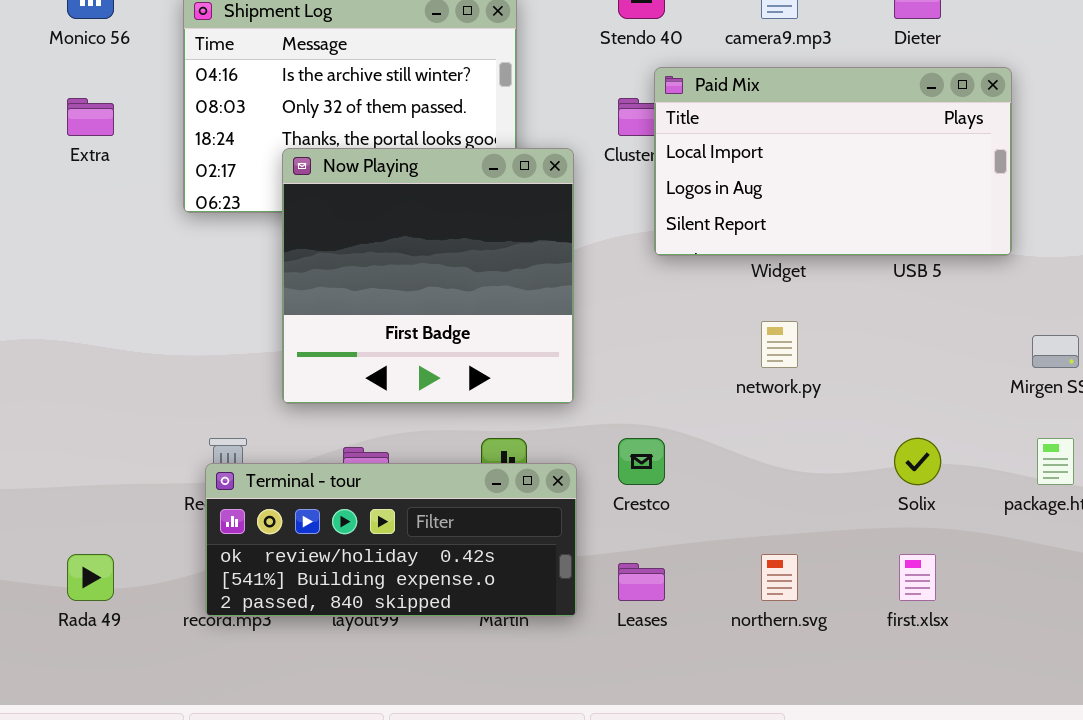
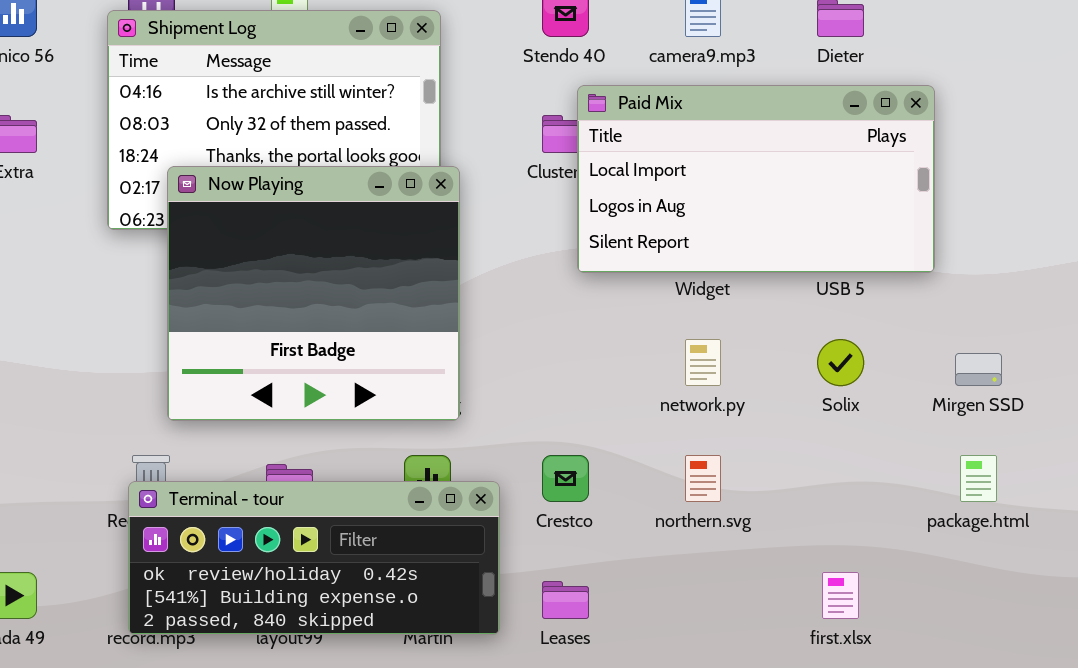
Now Playing: [282,148,574,404] -> [167,166,460,421], moved
Solix: [894,438,941,485] -> [817,339,864,386], moved
northern.svg: [761,554,798,601] -> [685,455,721,502], moved

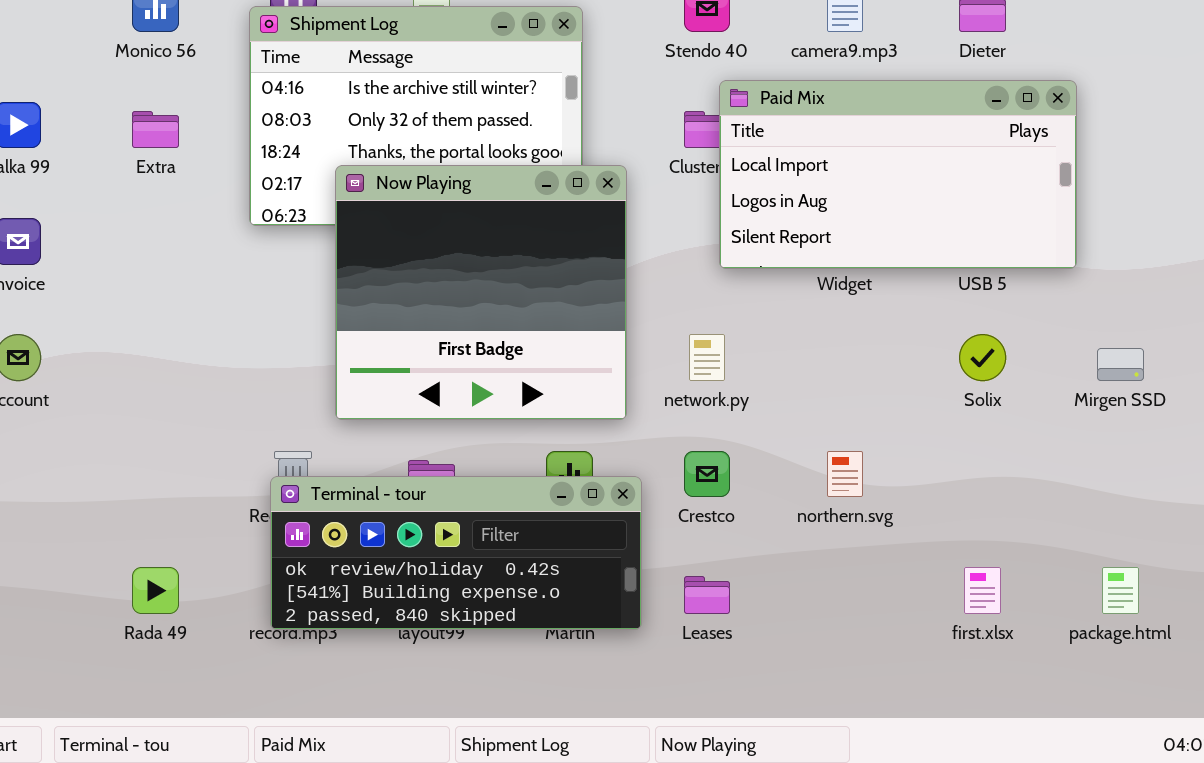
Now Playing: [167,166,460,421] -> [335,165,627,420], moved
network.py: [685,339,721,386] -> [689,334,725,381], moved
package.html: [960,455,997,502] -> [1102,567,1139,614], moved

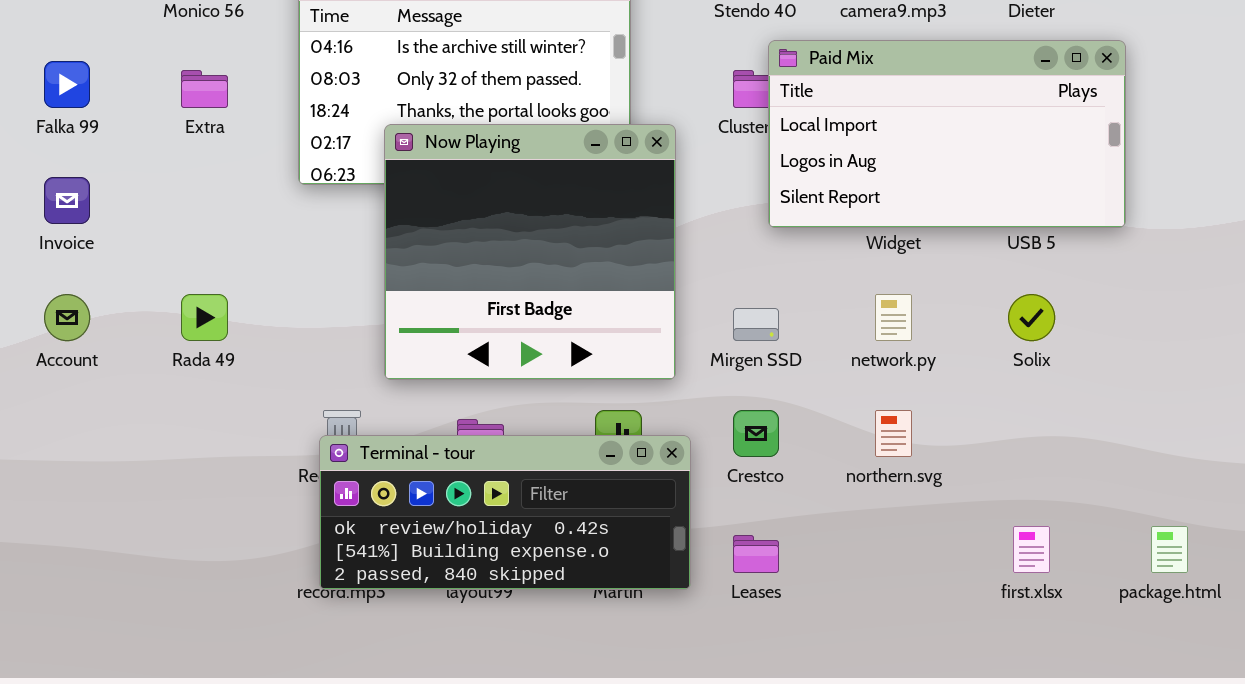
network.py: [689,334,725,381] -> [875,294,912,341], moved
Mirgen SSD: [1097,348,1144,381] -> [733,308,779,341], moved
Rada 49: [132,567,179,614] -> [181,294,228,341], moved

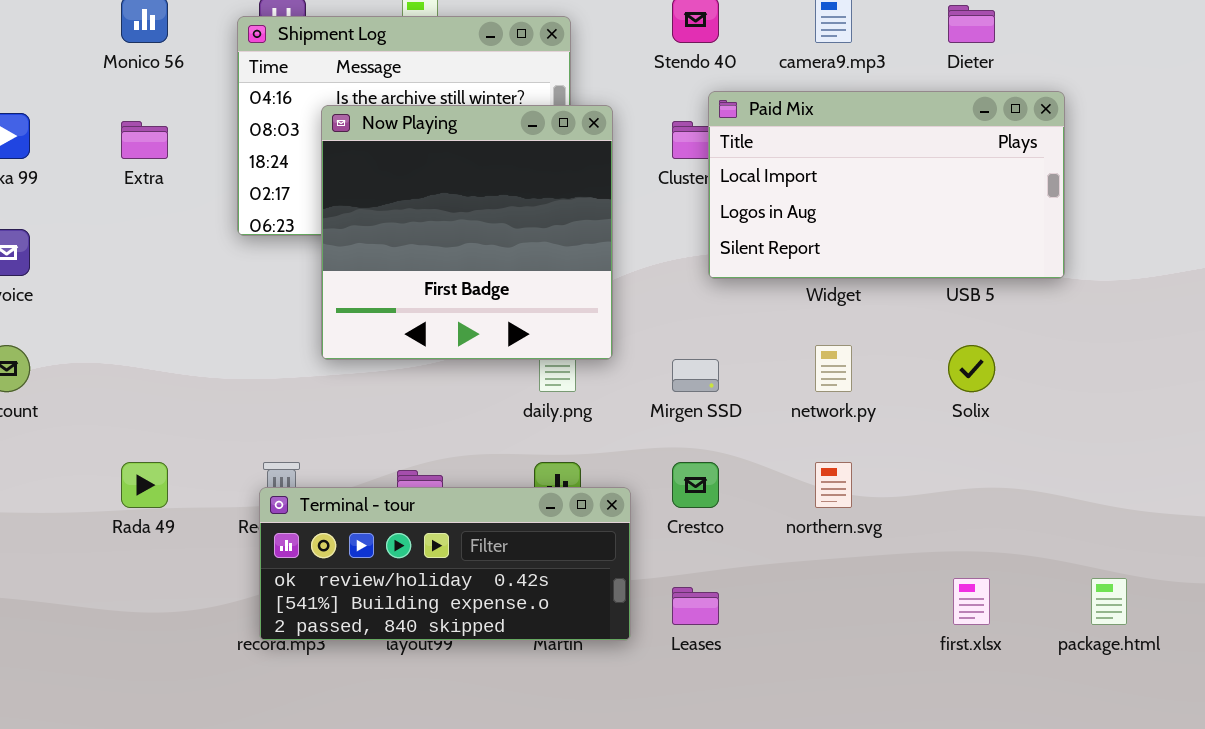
Now Playing: [384,124,676,380] -> [321,105,613,360], moved
Rada 49: [181,294,228,341] -> [121,462,168,508], moved

